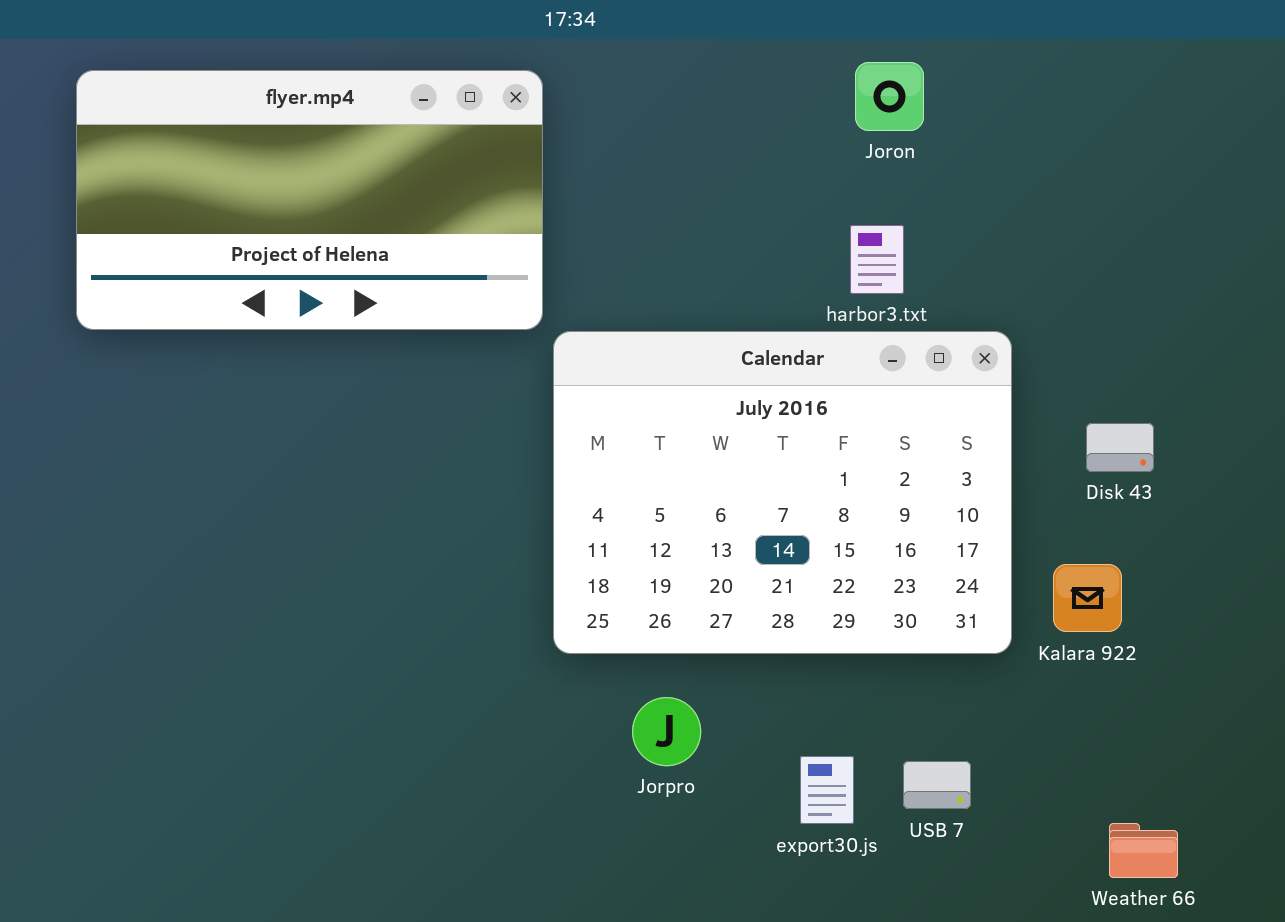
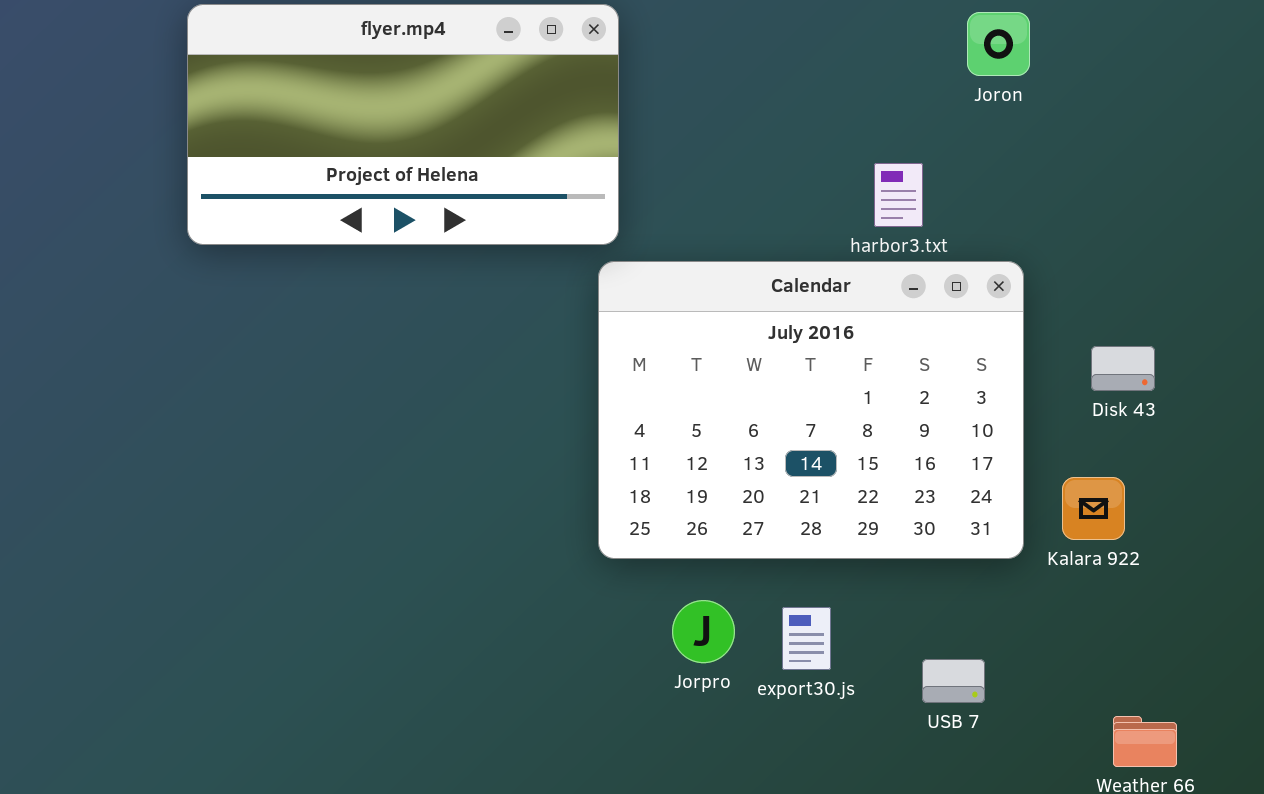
Joron: [855,62,924,131] -> [967,12,1030,76], moved
flyer.mp4: [76,70,543,330] -> [187,4,619,245], moved
export30.js: [800,756,854,824] -> [782,607,831,670], moved

